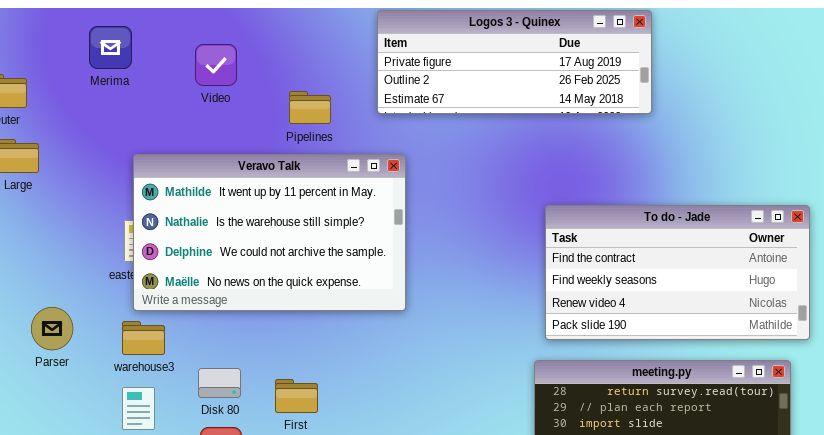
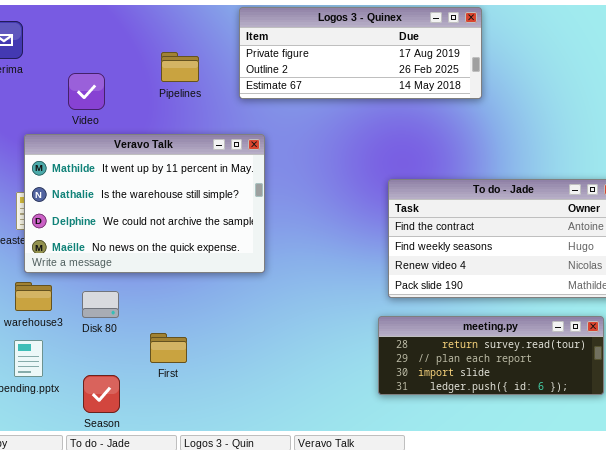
Video: [195,44,237,86] -> [68,73,105,110], moved
Pipelines: [289,91,331,124] -> [161,52,199,82], moved
Disk 80: [198,368,241,398] -> [82,291,119,318], moved

